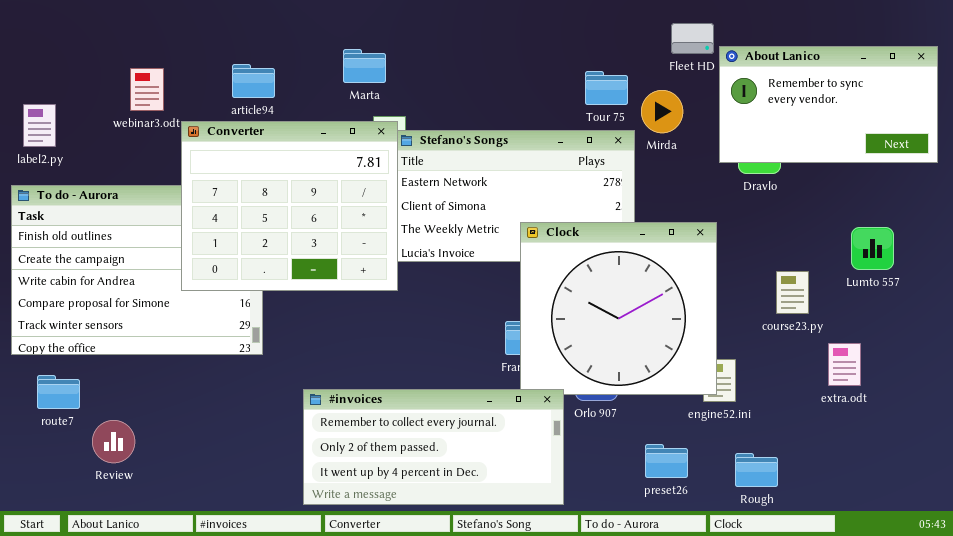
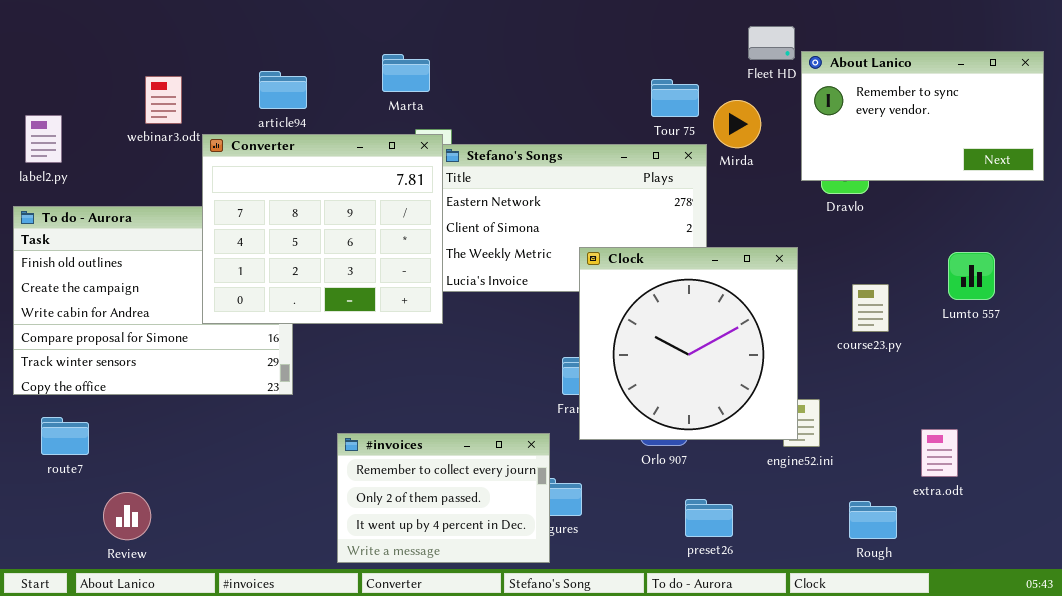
course23.py: [776,271,809,314] -> [852,284,889,332], moved
extra.odt: [828,343,861,386] -> [921,429,958,477], moved
#invoices: [303,389,564,505] -> [337,433,550,563], resized
Review: [92,420,135,463] -> [103,492,151,540], moved
preset26: [645,444,688,478] -> [685,499,733,537], moved
Rough: [735,453,778,487] -> [849,501,897,539], moved

